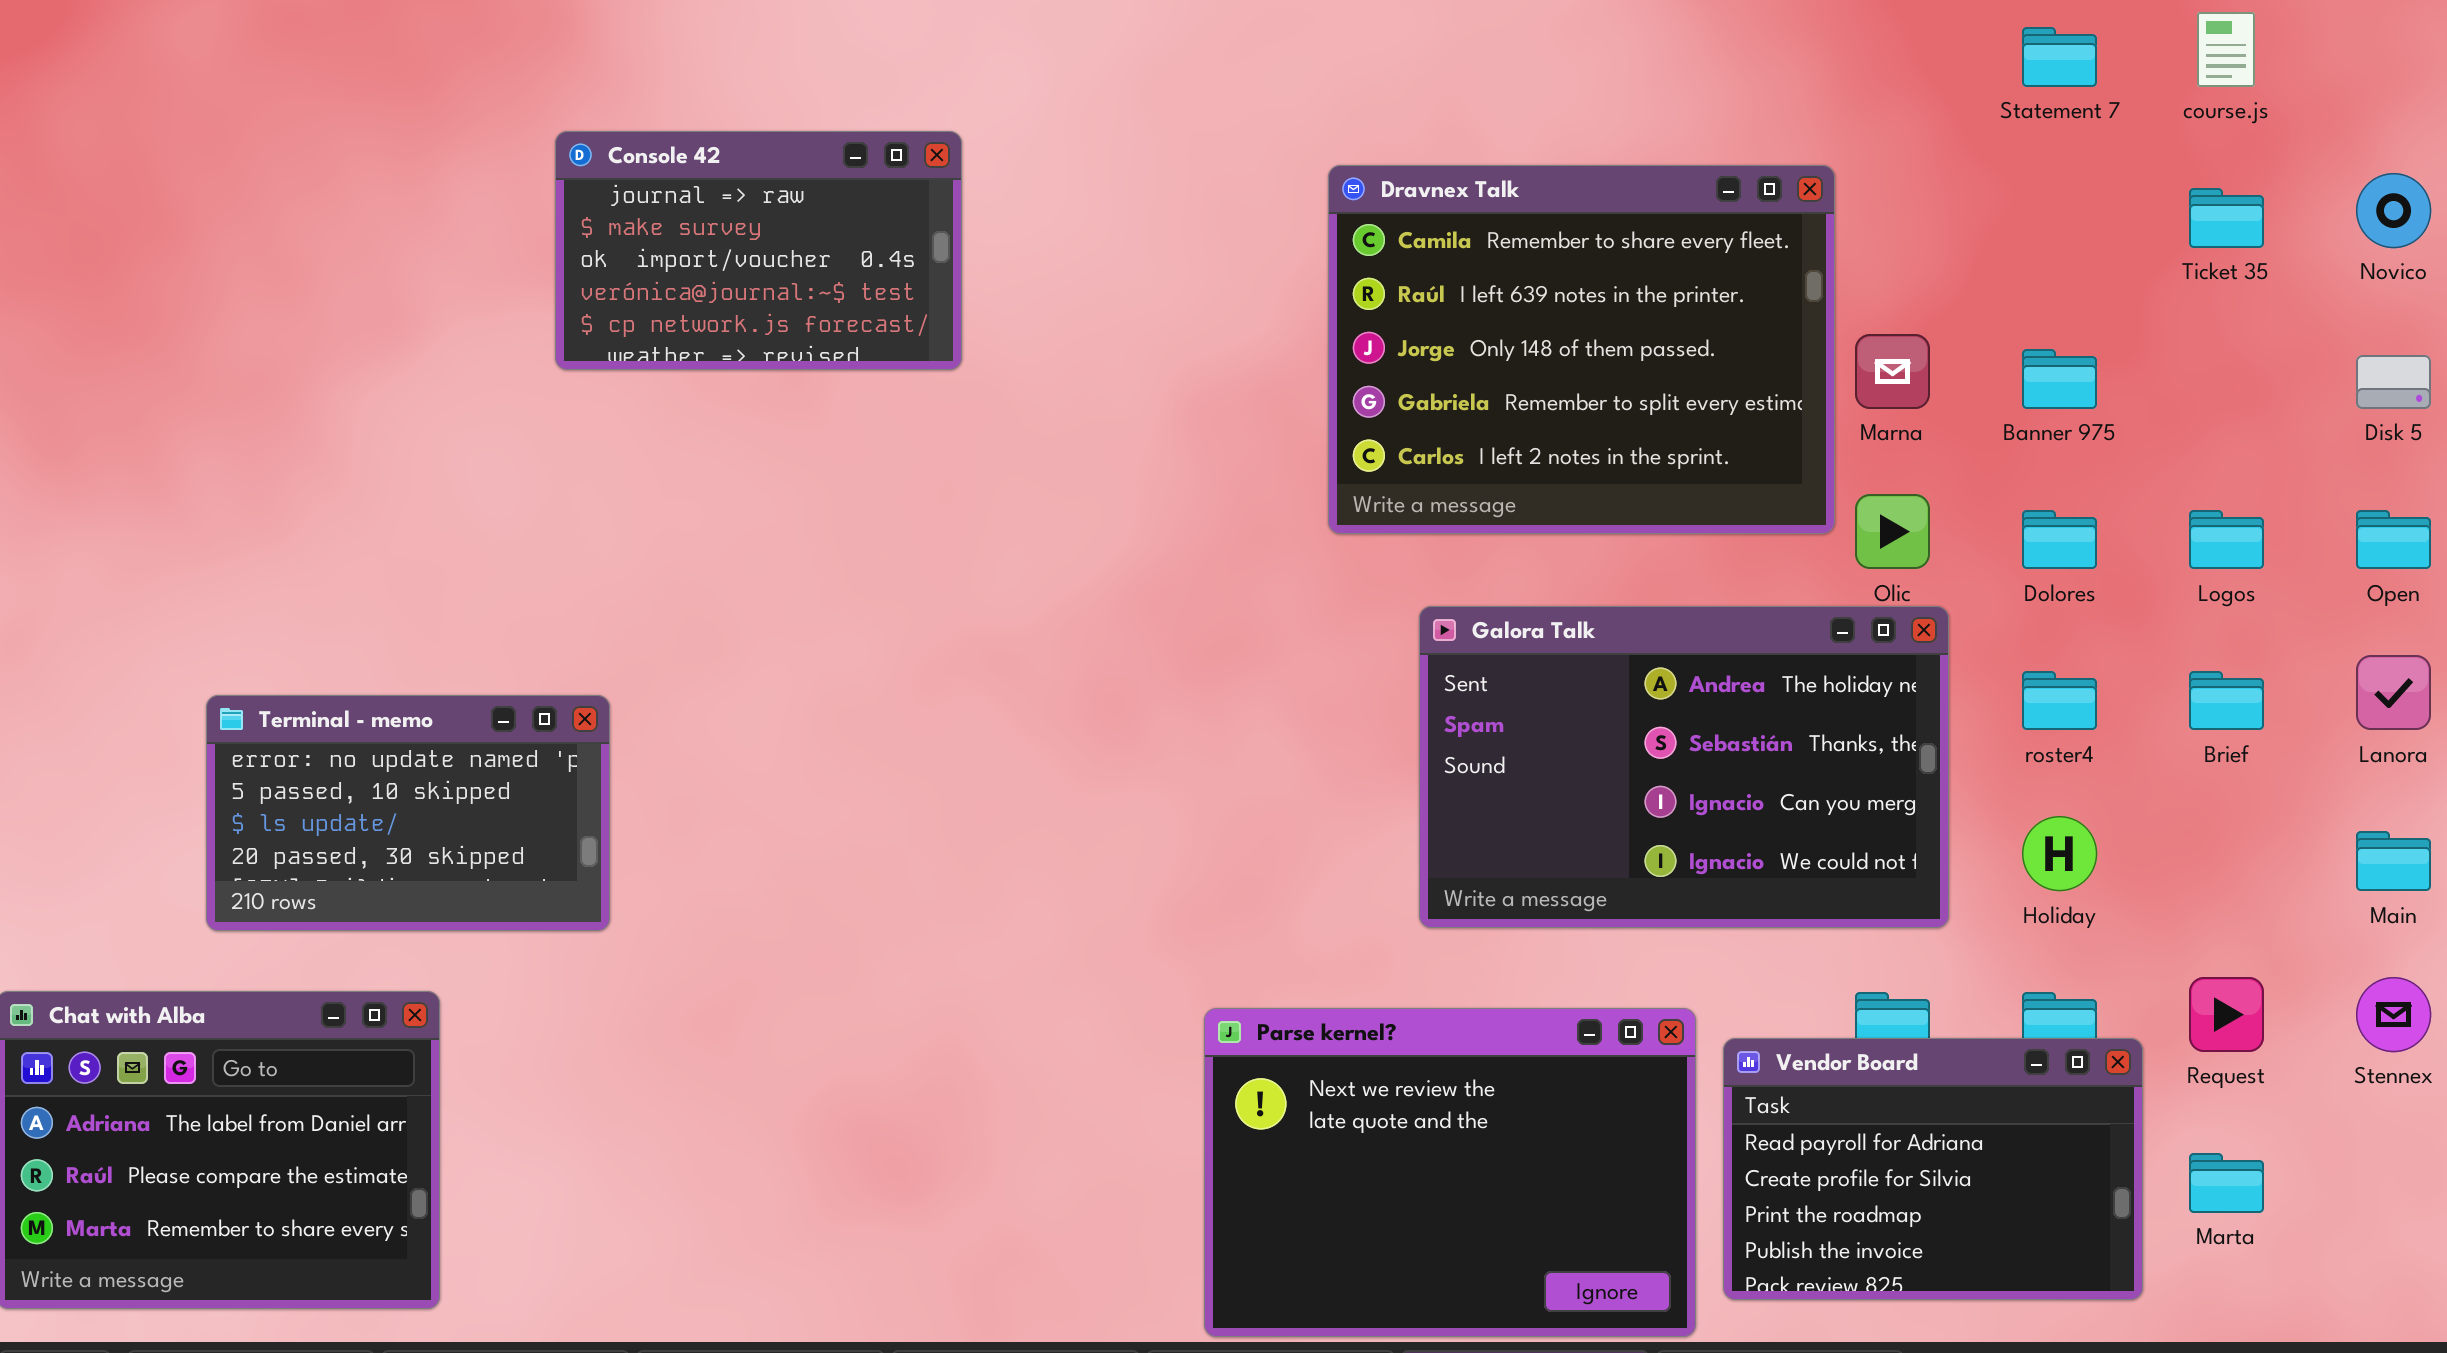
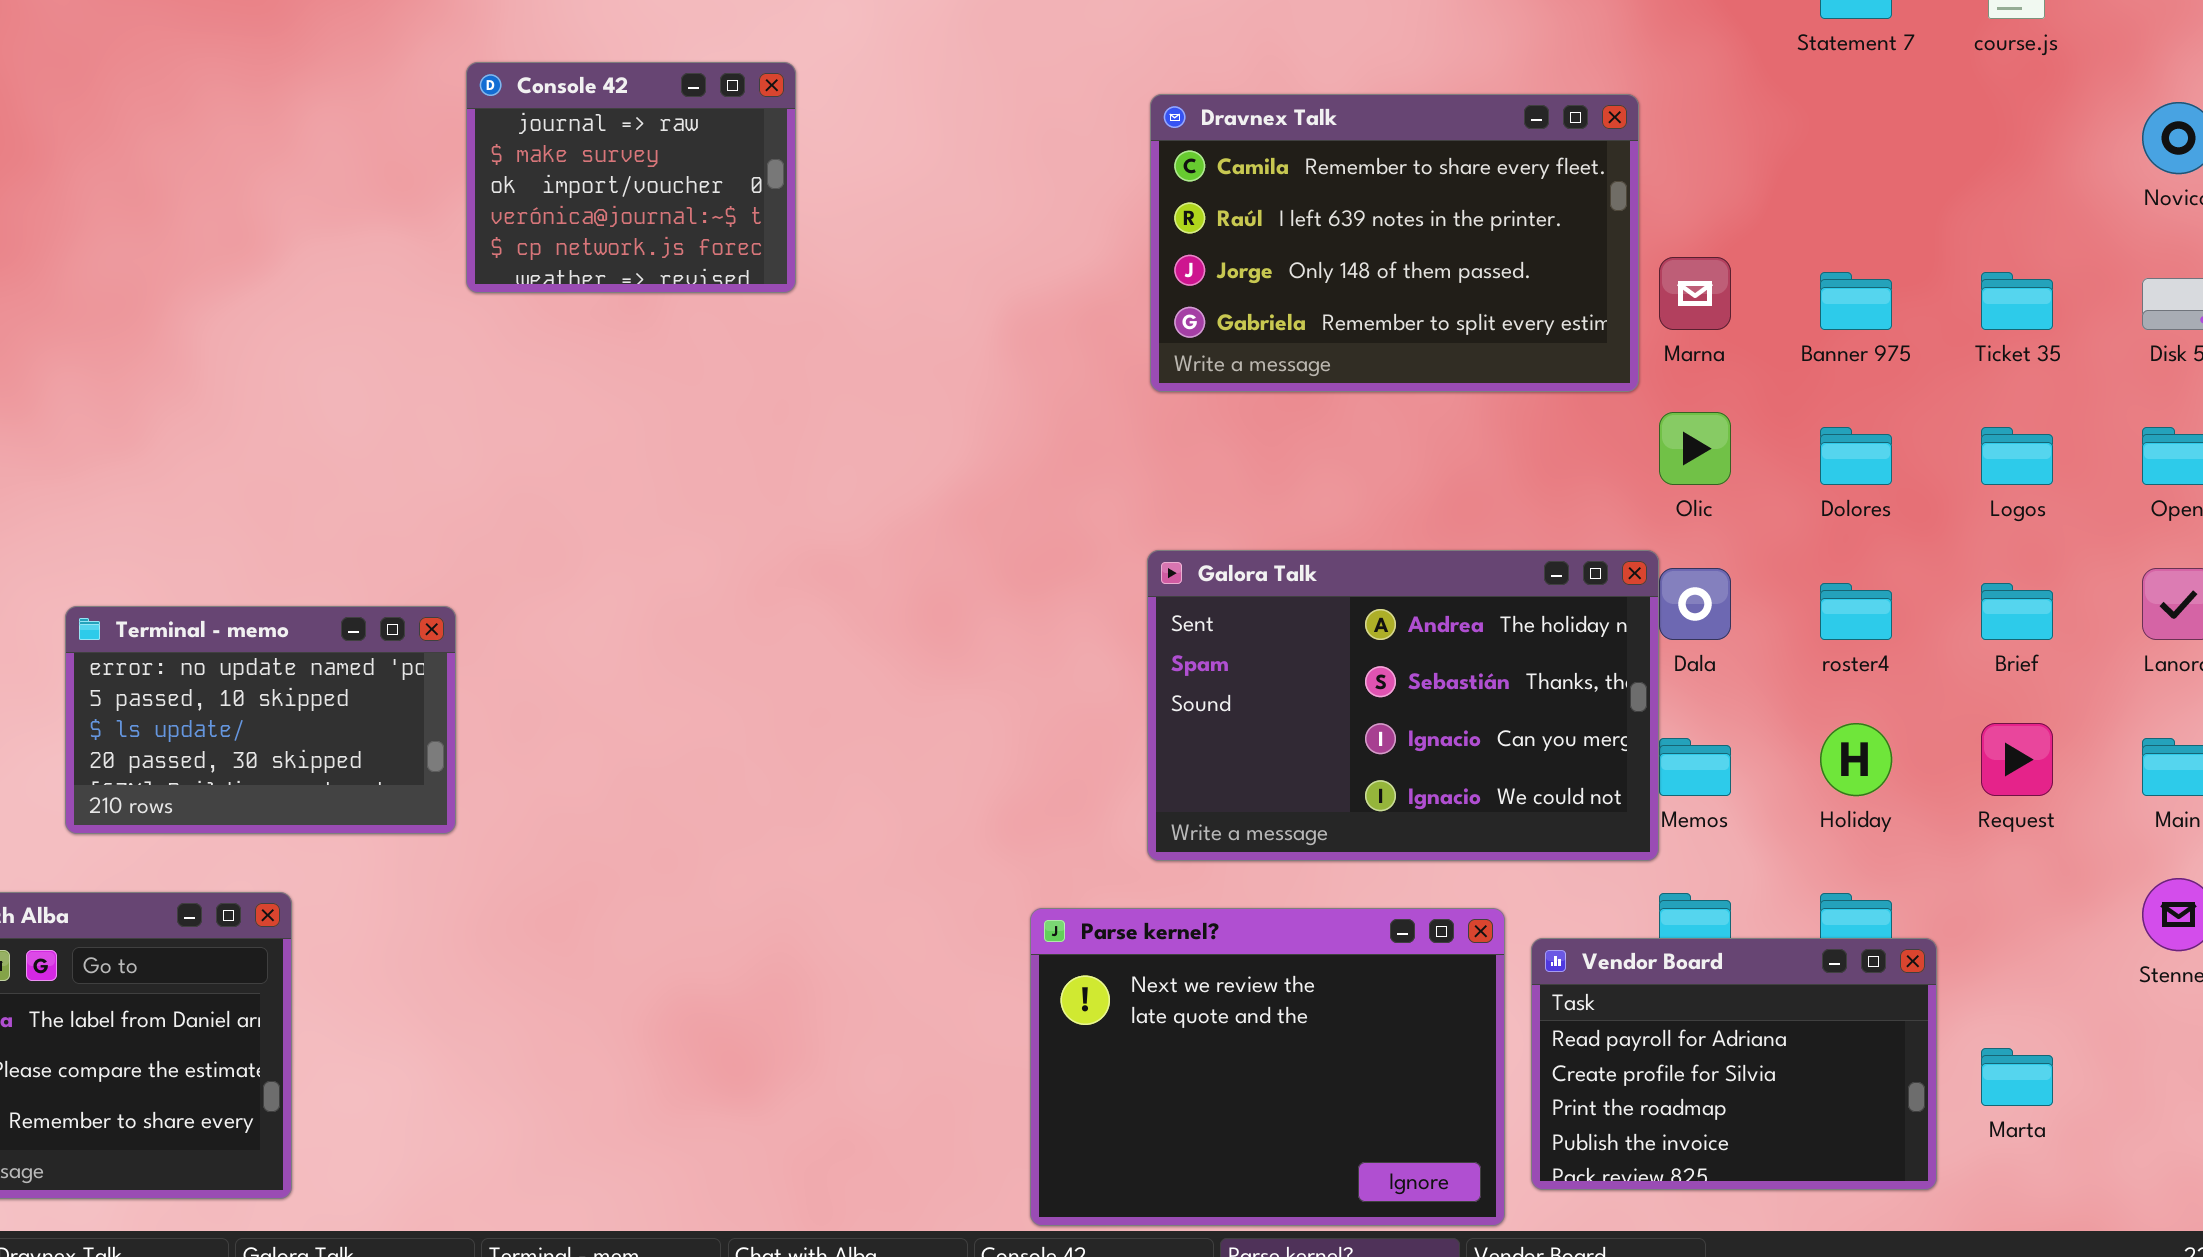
Console 42: [555,131,962,370] -> [466,62,796,293], resized
Dravnex Talk: [1328,165,1835,534] -> [1150,94,1639,392], resized
Ticket 35: [2189,188,2264,248] -> [1981,272,2053,330], moved
Galora Talk: [1419,606,1949,928] -> [1147,550,1659,861], moved
Request: [2189,977,2264,1052] -> [1981,723,2053,796], moved

